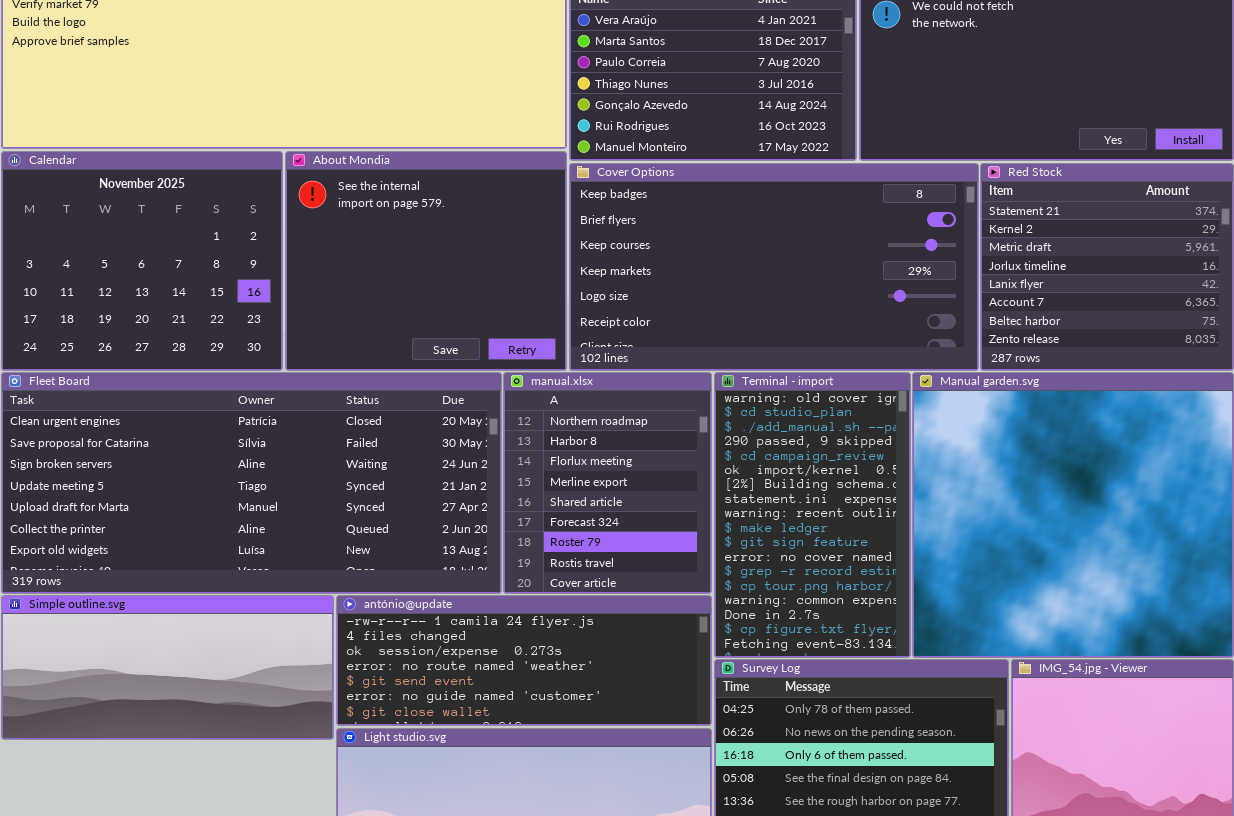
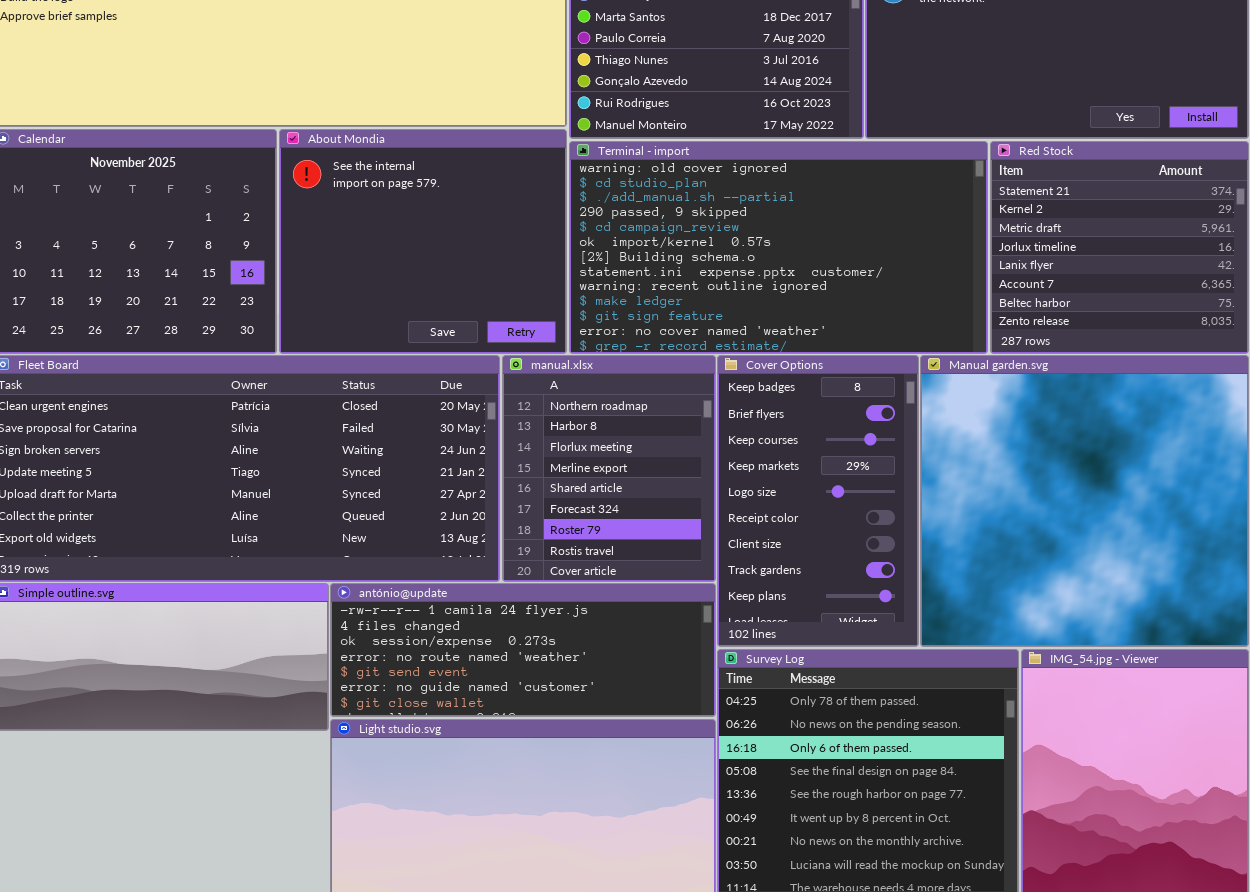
Cover Options: [569,163,979,371] -> [717,355,919,647], moved, resized
Terminal - import: [714,372,911,658] -> [569,141,988,354], moved, resized

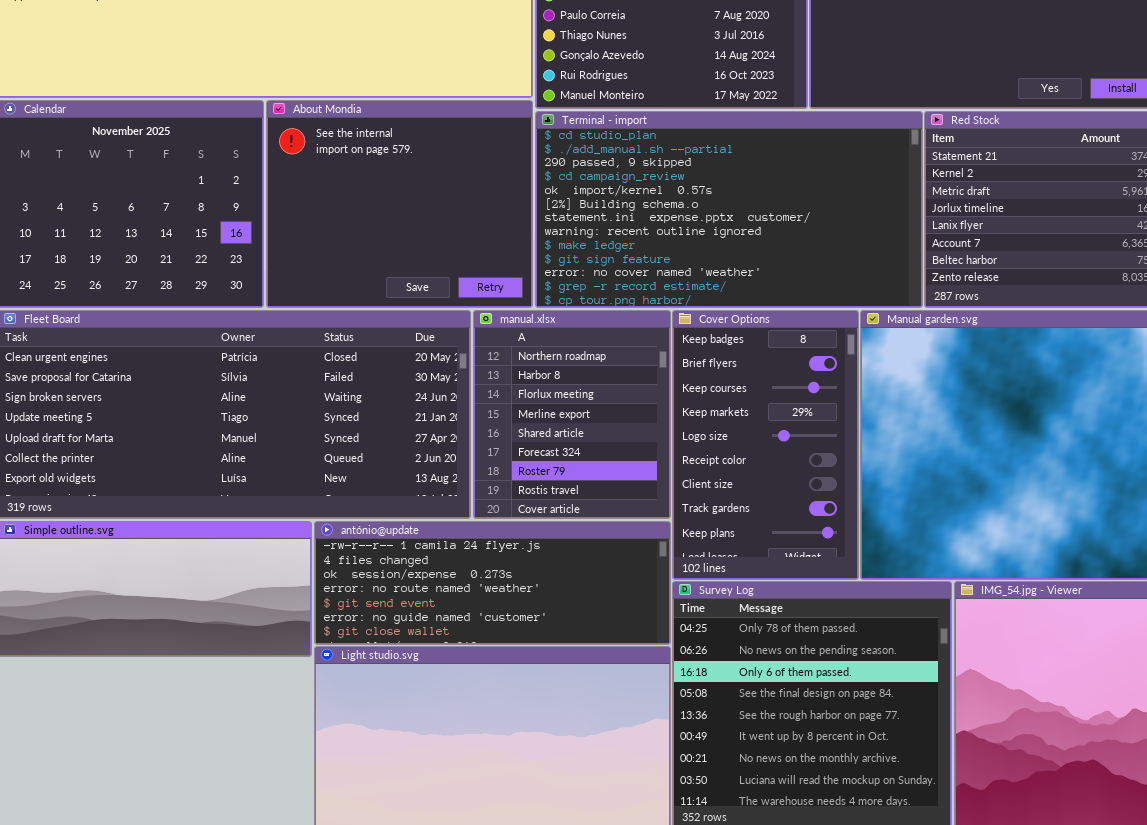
Terminal - import: [569,141,988,354] -> [535,111,923,308], scrolled down 1 row

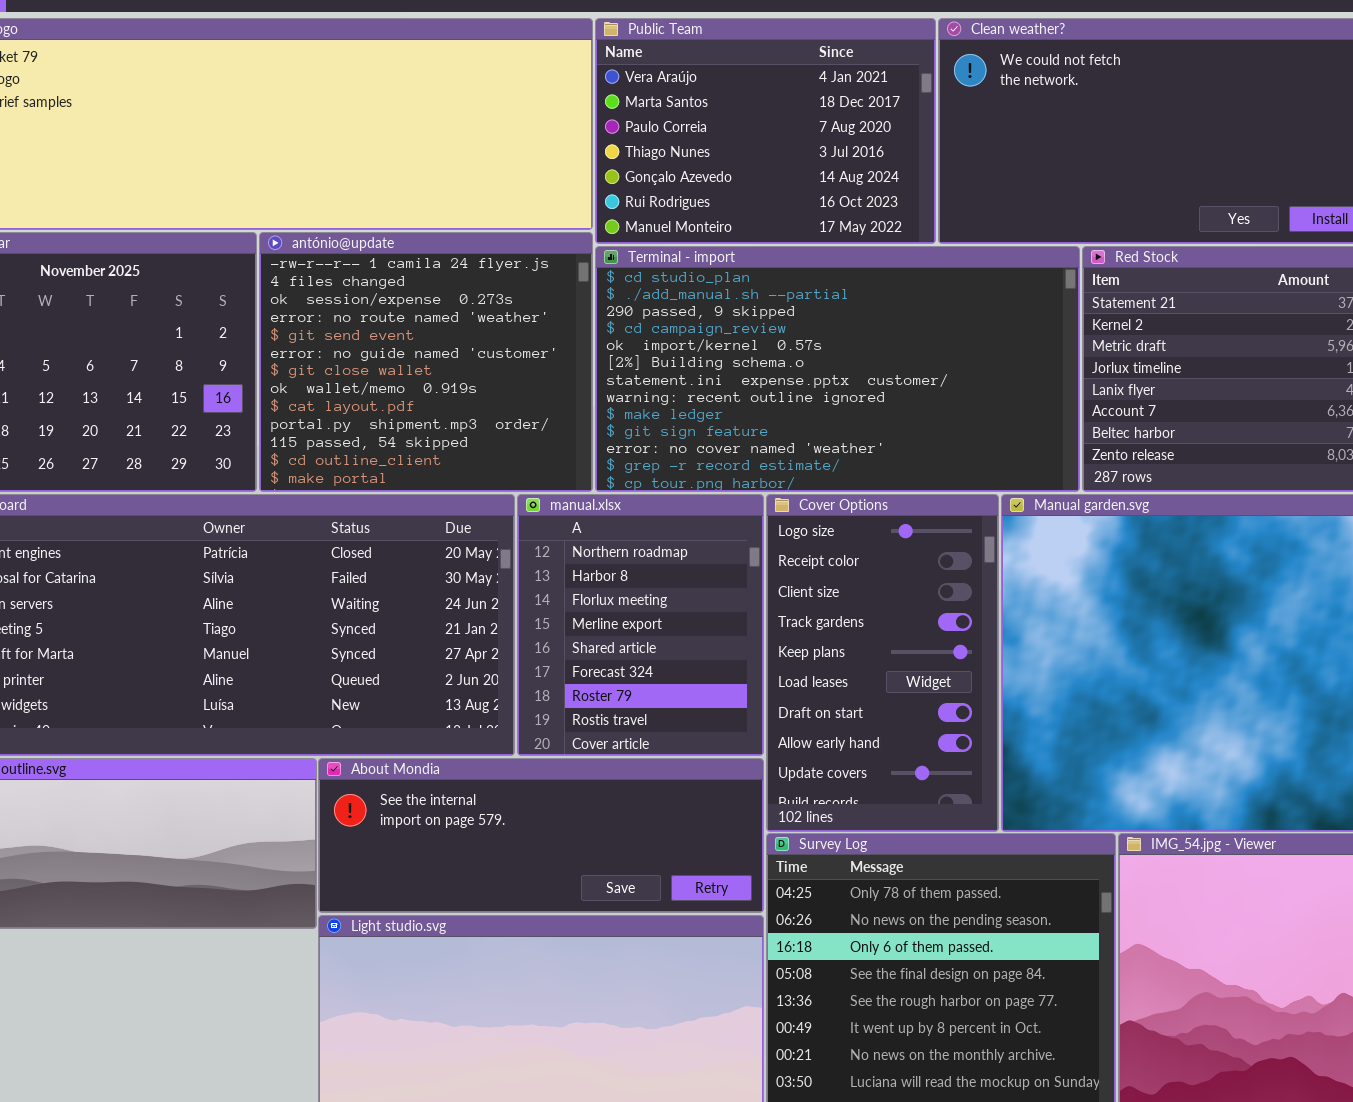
About Mondia: [266,100,533,308] -> [318,758,764,913], moved, resized
Cover Options: [672,310,859,580] -> [766,494,999,832], scrolled down 4 rows
antónio@update: [314,521,671,645] -> [259,232,593,492], moved, resized

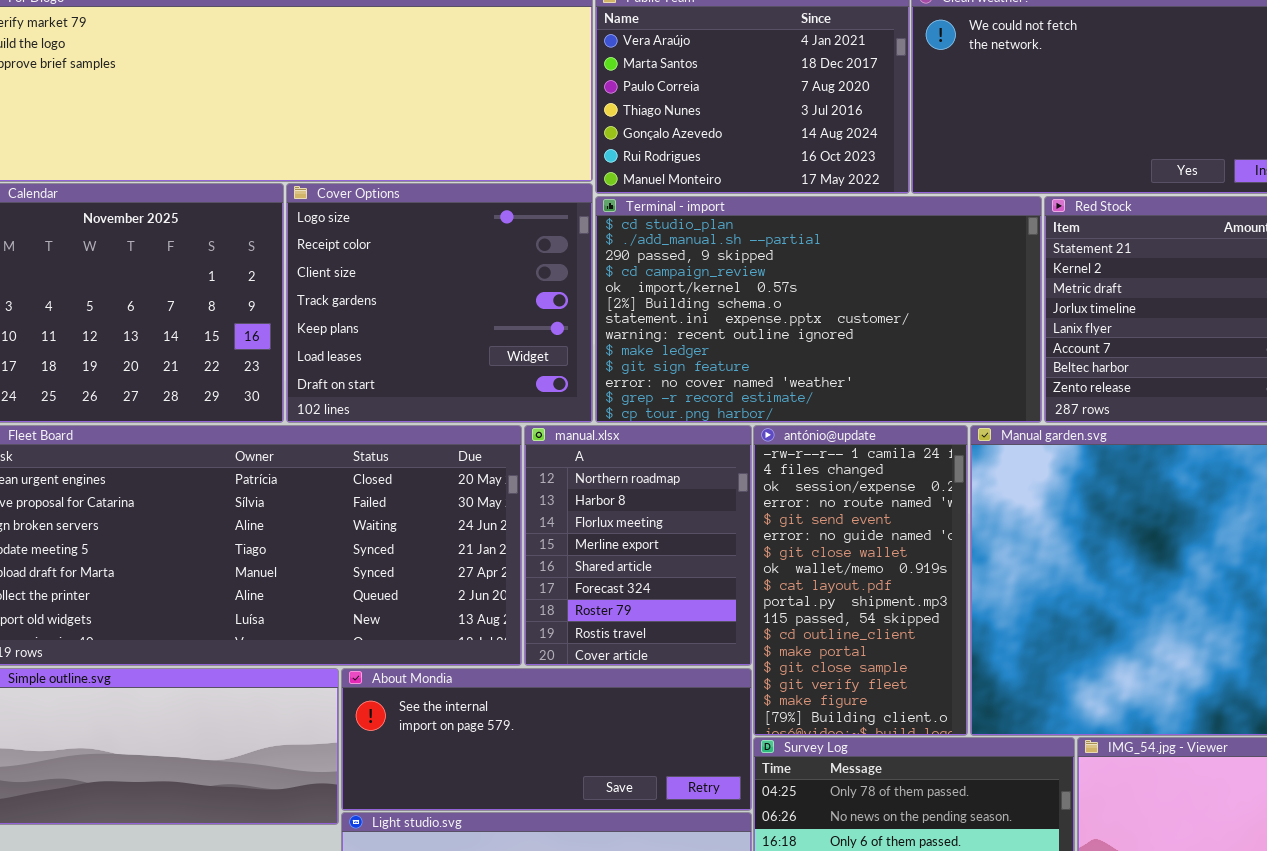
antónio@update: [259,232,593,492] -> [753,425,968,736], moved, resized
Cover Options: [766,494,999,832] -> [286,183,593,423], moved, resized

